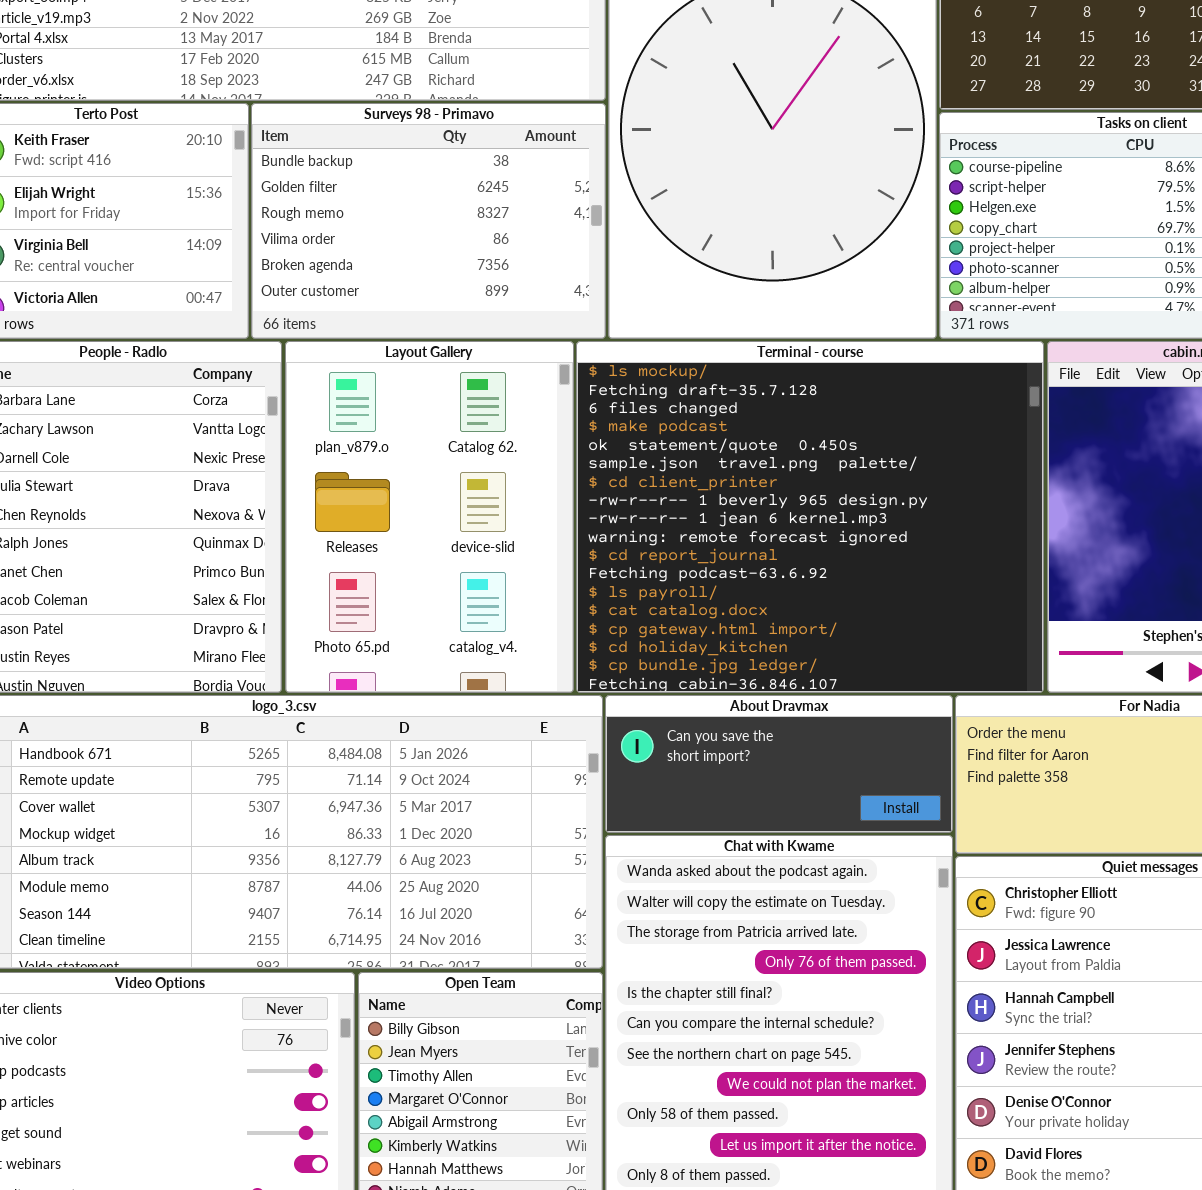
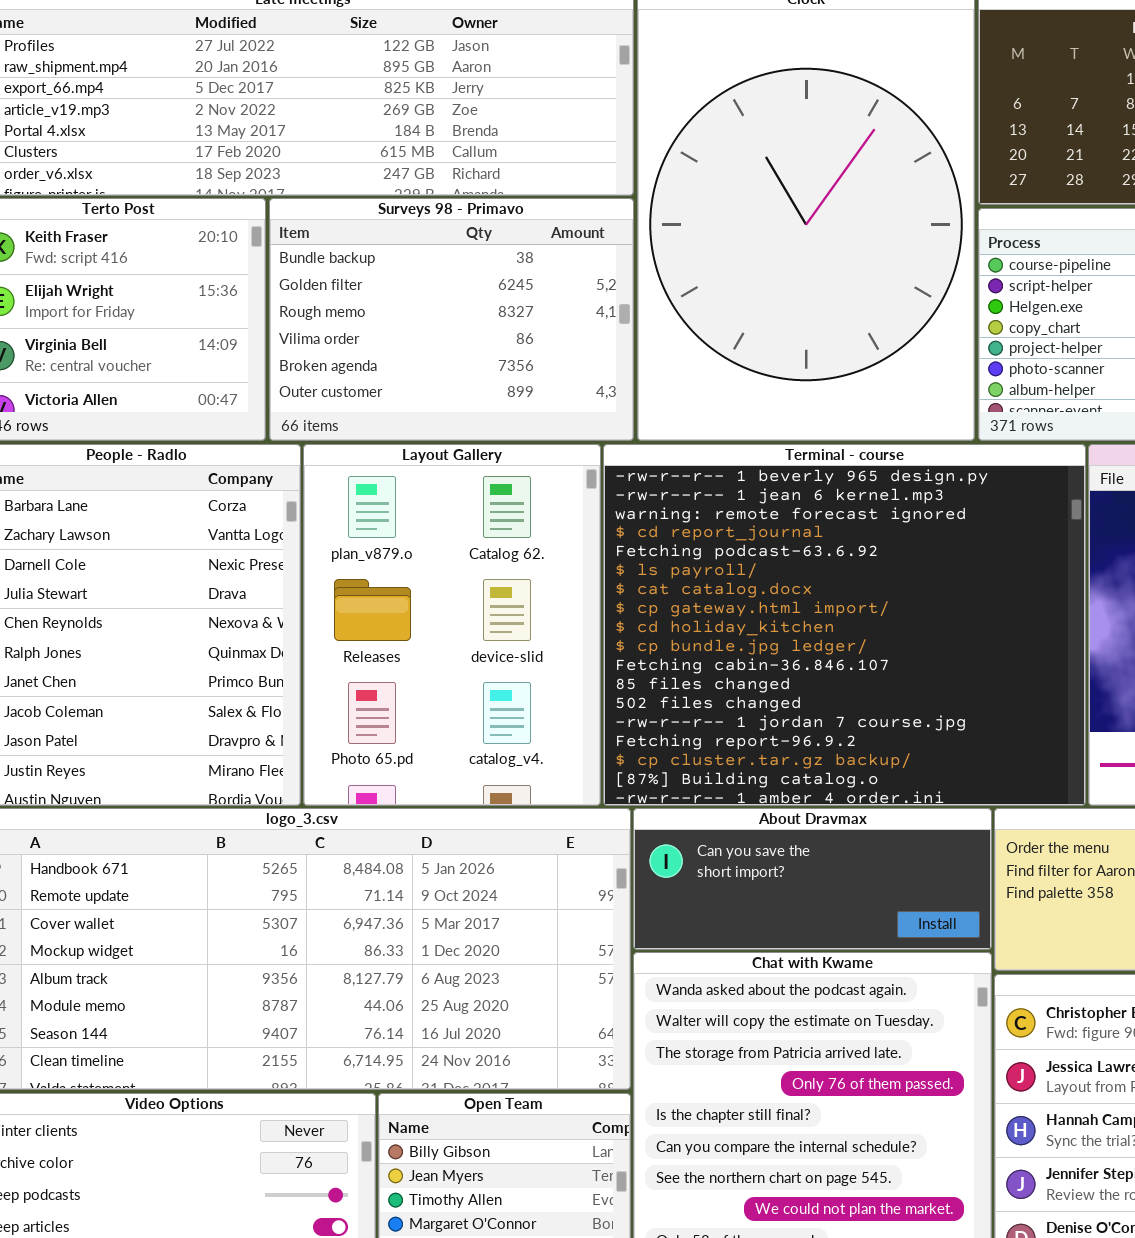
Terminal - course: [576,341,1044,693] -> [603,444,1086,806], scrolled down 7 rows

